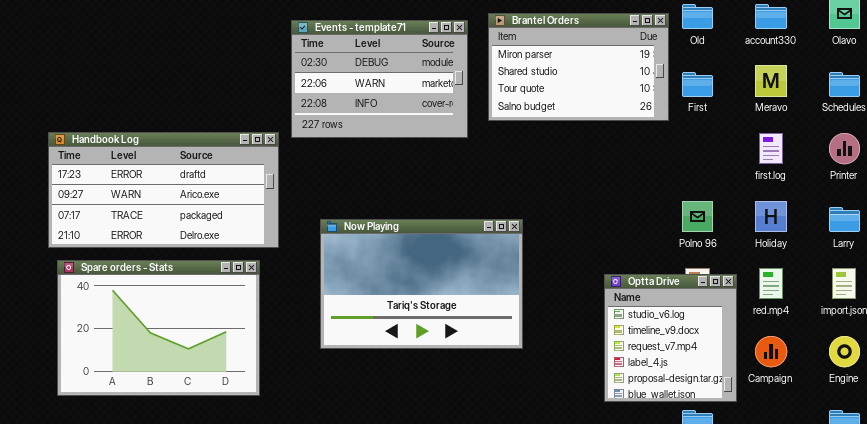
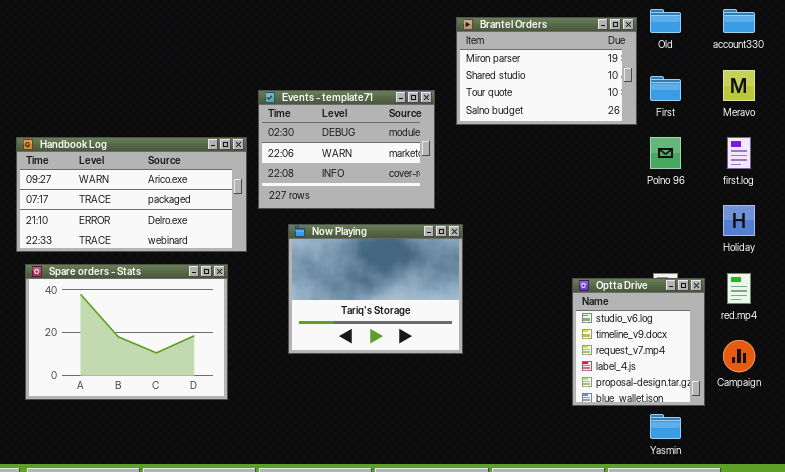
Events - template71: [291,20,468,138] -> [258,90,435,209], moved
Handbook Log: [48,132,279,248] -> [16,137,247,252], scrolled down 1 row
Polno 96: [682,201,713,232] -> [650,137,681,169], moved
Now Playing: [320,219,523,349] -> [288,224,463,354], resized

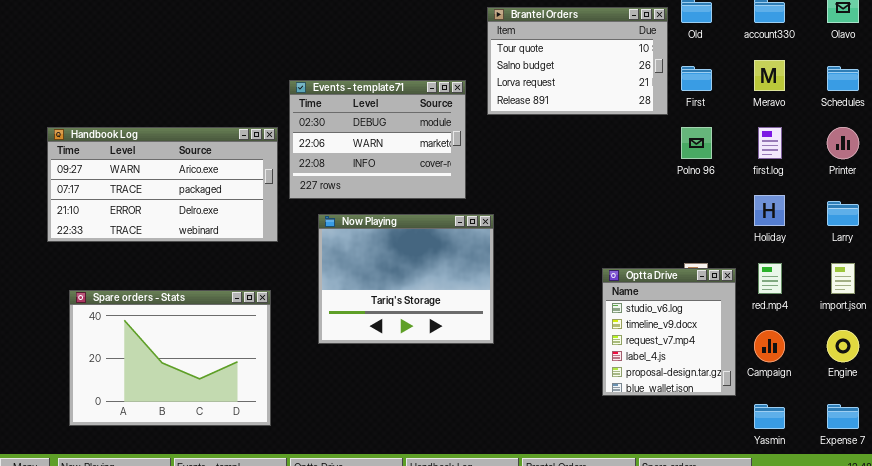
Brantel Orders: [456,17,637,125] -> [487,7,668,115], scrolled down 2 rows
Spare orders - Stats: [25,264,228,400] -> [69,290,271,426], moved
Yasmin: [650,414,681,439] -> [754,404,785,429], moved

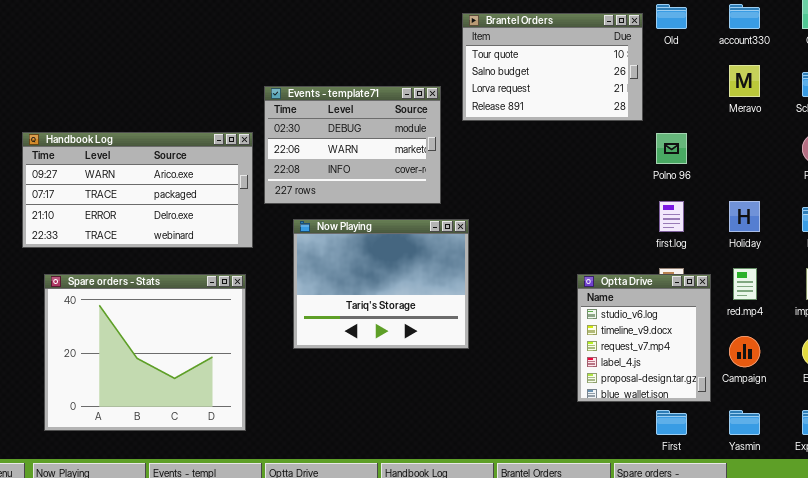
First: [681,66,712,91] -> [656,410,687,435], moved
first.log: [758,127,782,159] -> [659,201,684,232], moved
Spare orders - Stats: [69,290,271,426] -> [44,274,246,431], resized

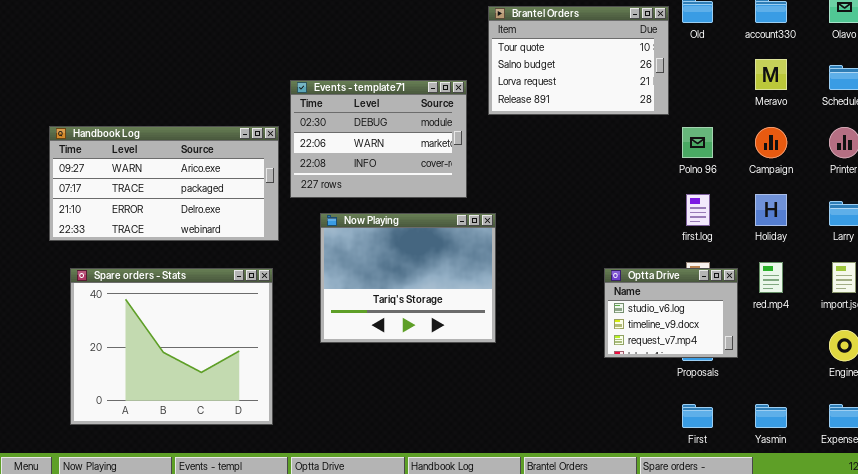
Optta Drive: [577,274,711,402] -> [604,268,738,358], resized
Campaign: [729,336,760,367] -> [755,127,787,158], moved

